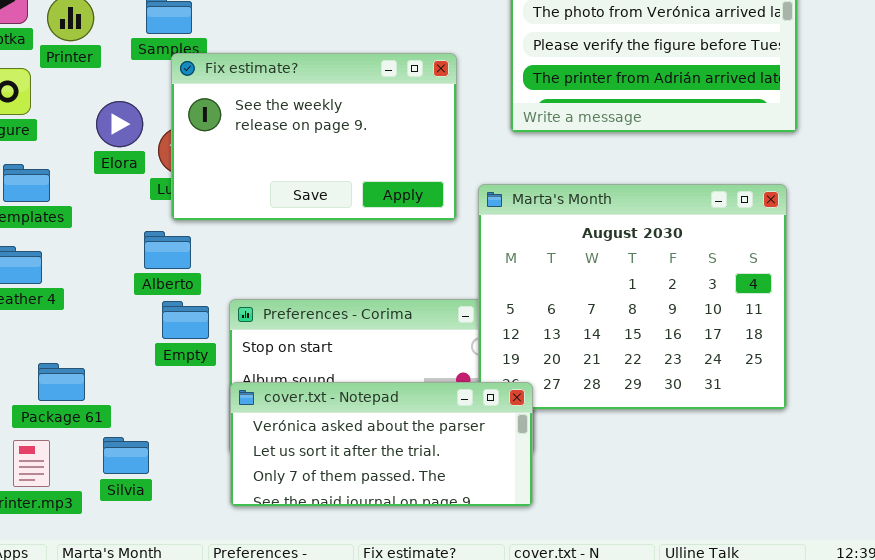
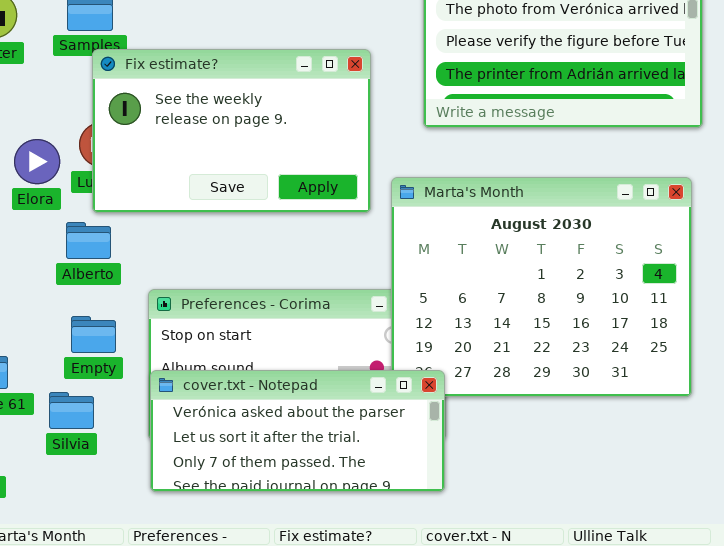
Elora: [96,101,143,147] -> [14,139,60,184], moved
Empty: [162,301,209,339] -> [71,316,116,353], moved
Silvia: [103,437,149,474] -> [49,392,94,429], moved

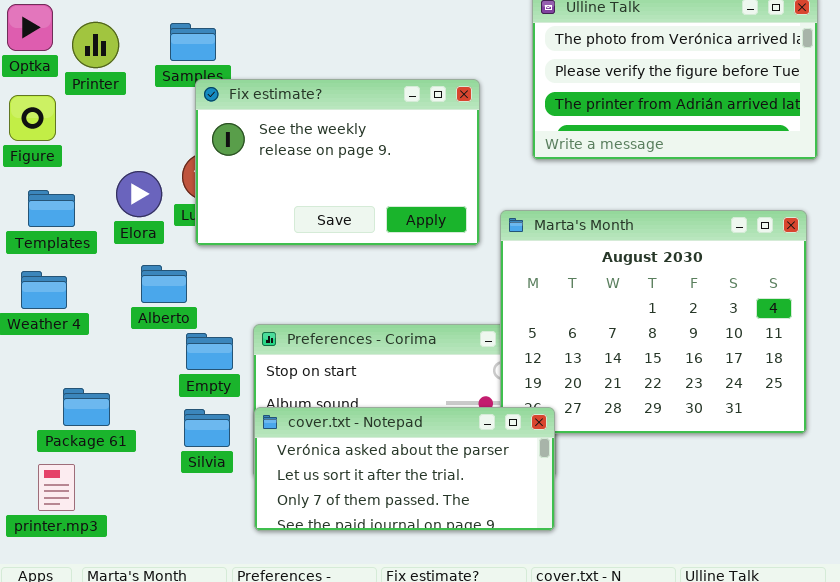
Alberto: [66,222,111,259] -> [141,265,187,303], moved
Empty: [71,316,116,353] -> [186,333,233,370], moved
Silvia: [49,392,94,429] -> [184,409,230,447], moved

